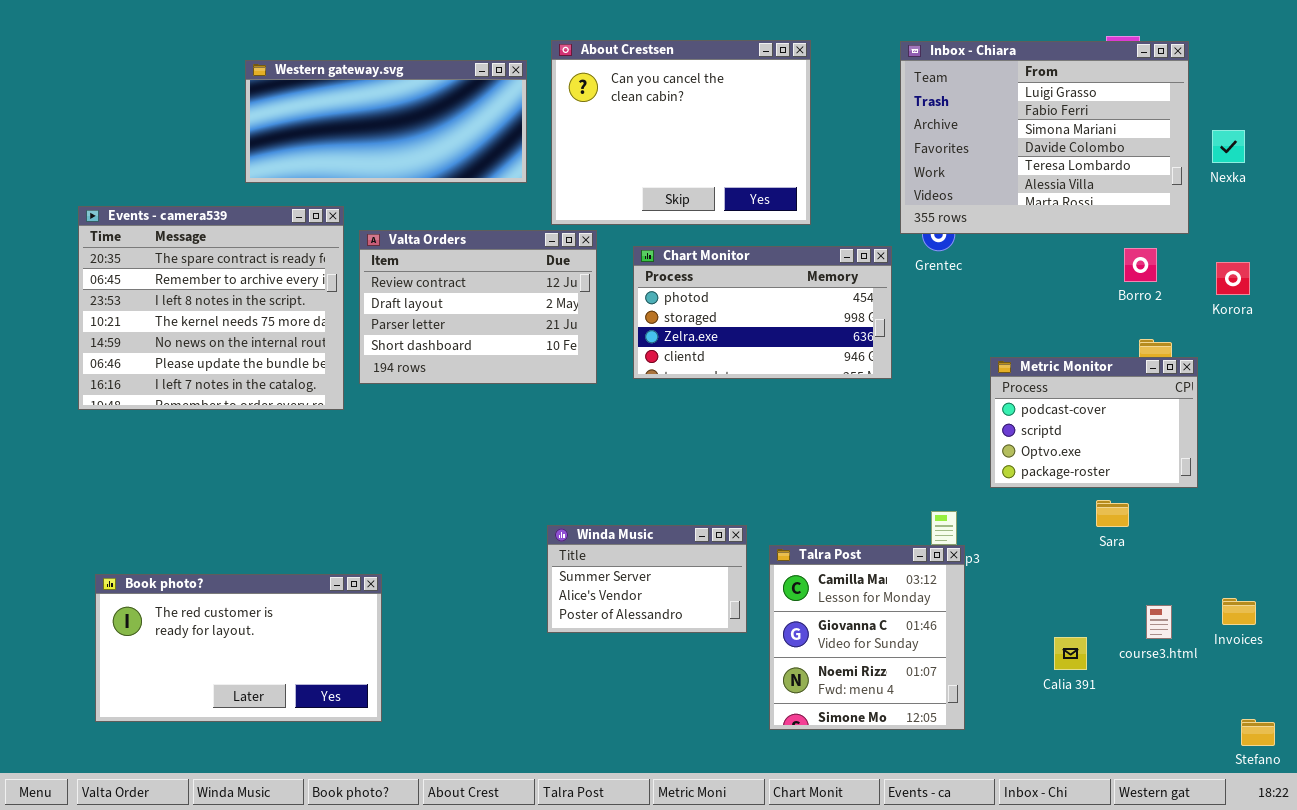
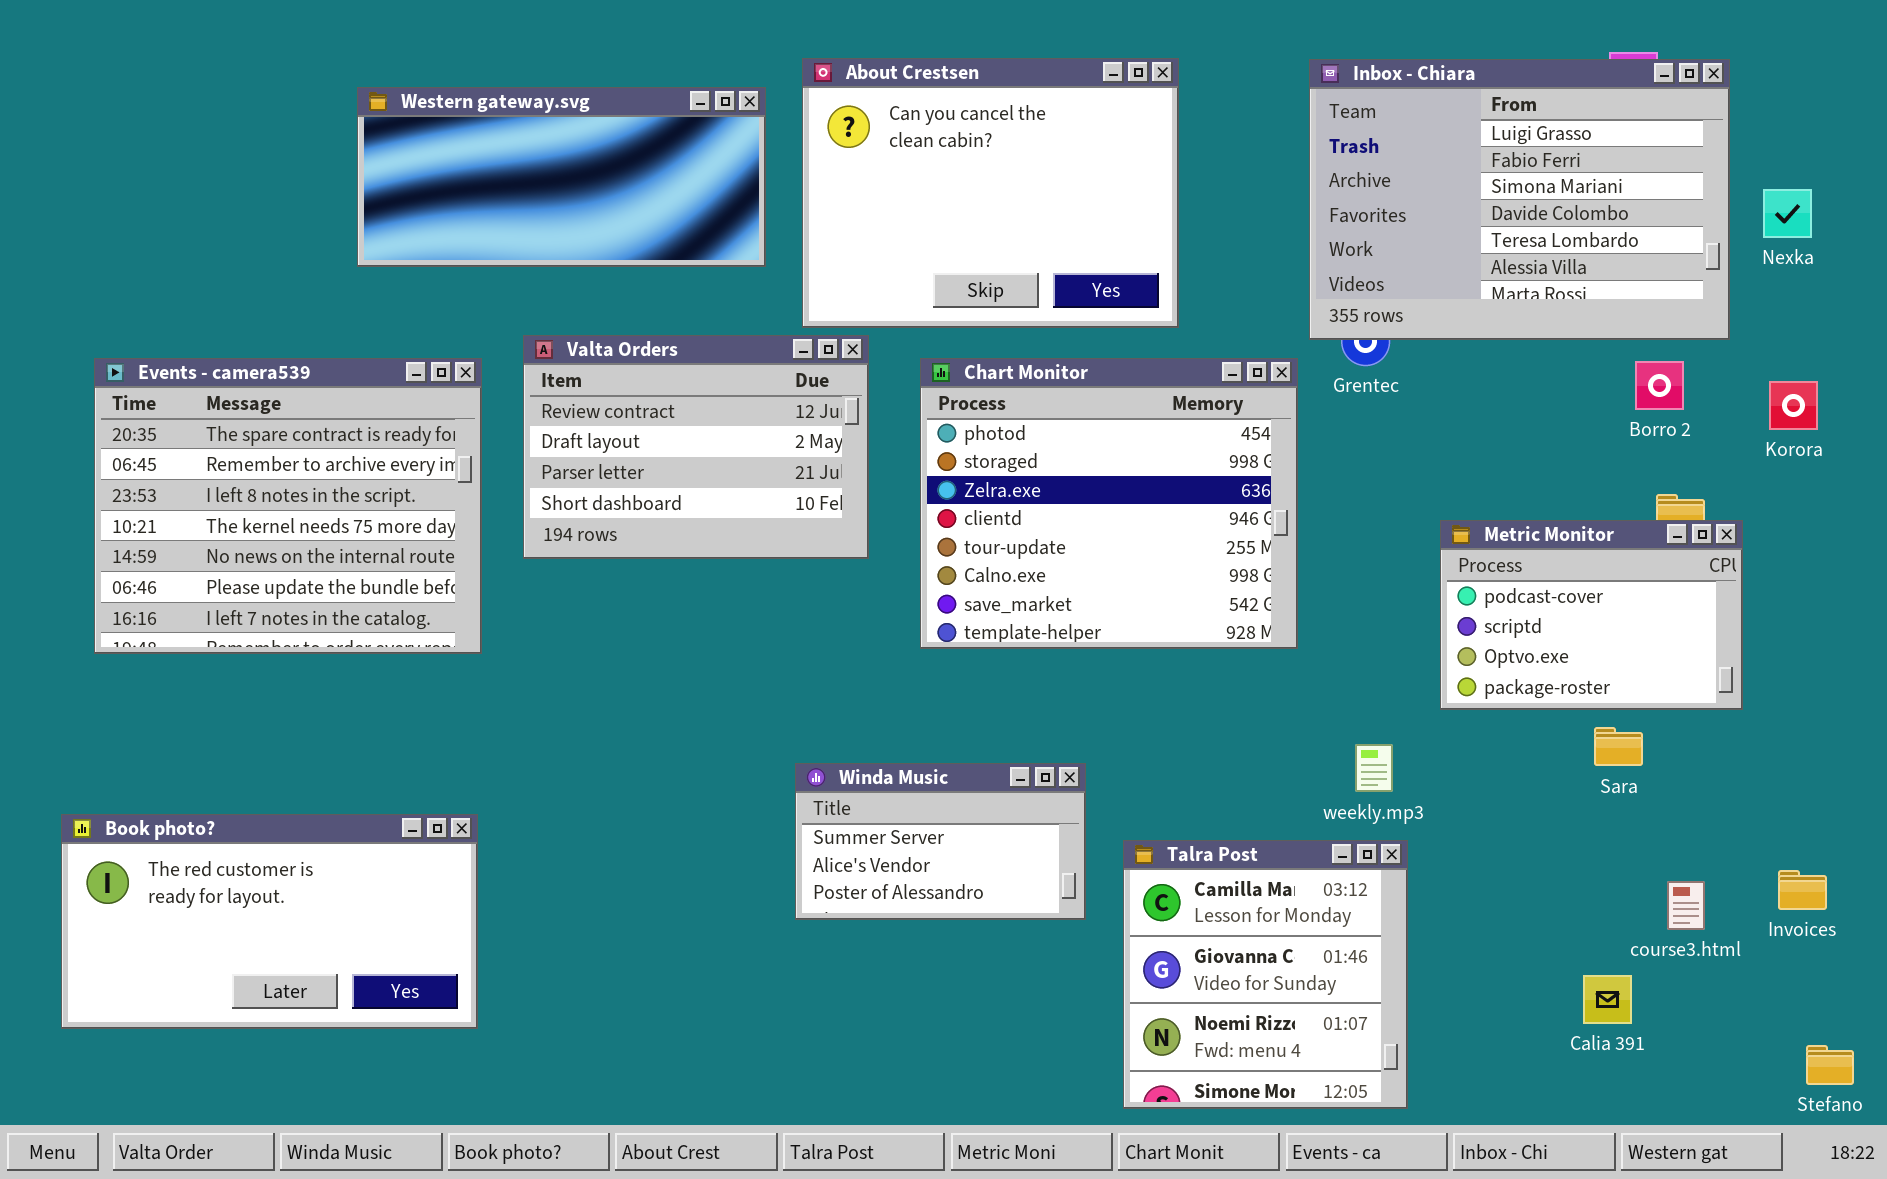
Events - camera539: [78,206,344,410] -> [94,358,482,654], moved
Chart Monitor: [633,246,892,379] -> [920,358,1298,649], resized
Talra Post: [769,545,965,730] -> [1123,840,1408,1109], moved
Book photo?: [95,574,382,722] -> [61,814,478,1029], moved
Calia 391: [1054,637,1087,670] -> [1583,975,1632,1024], moved

